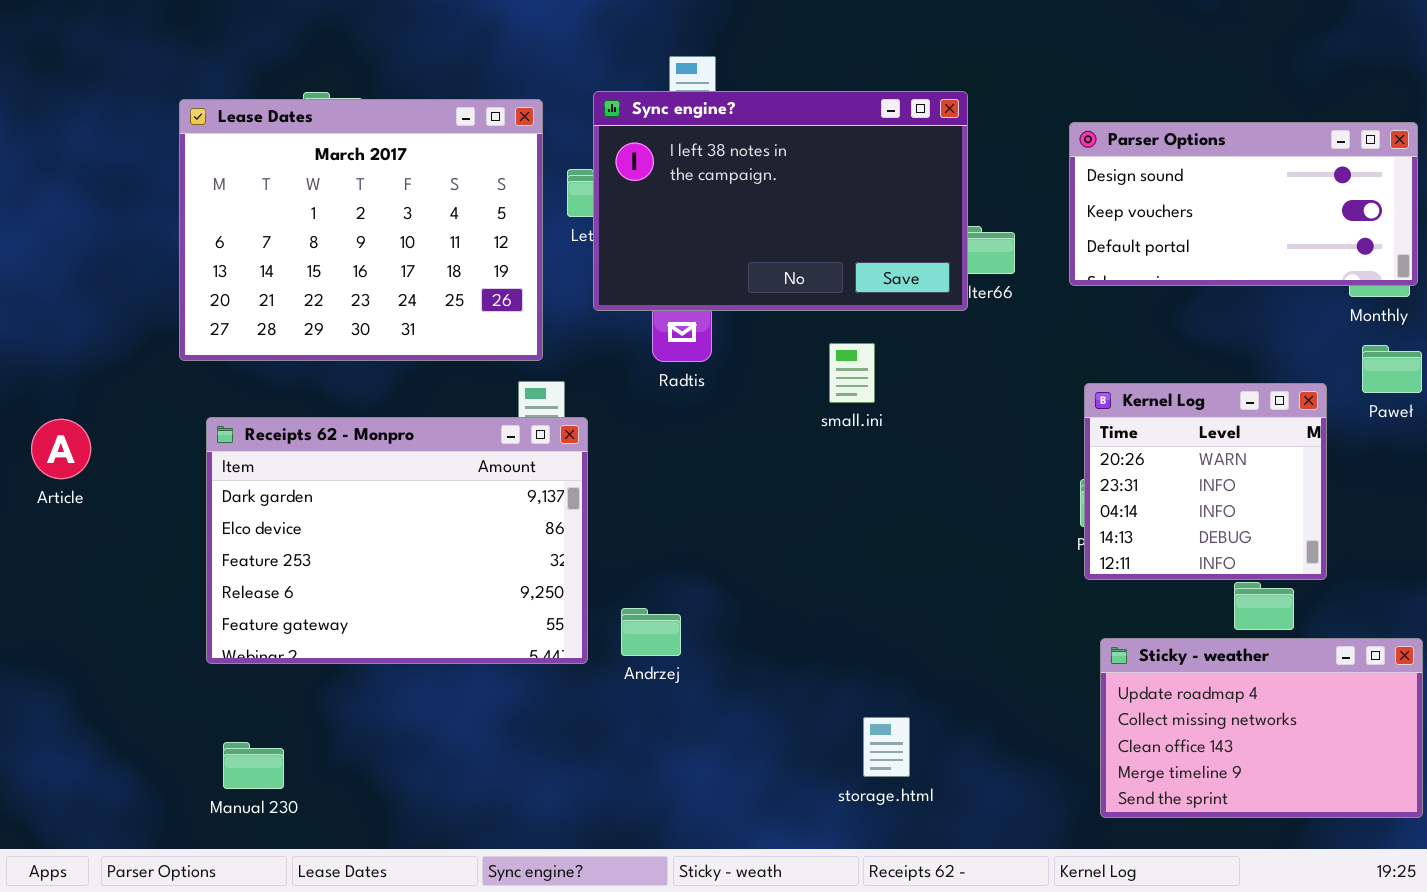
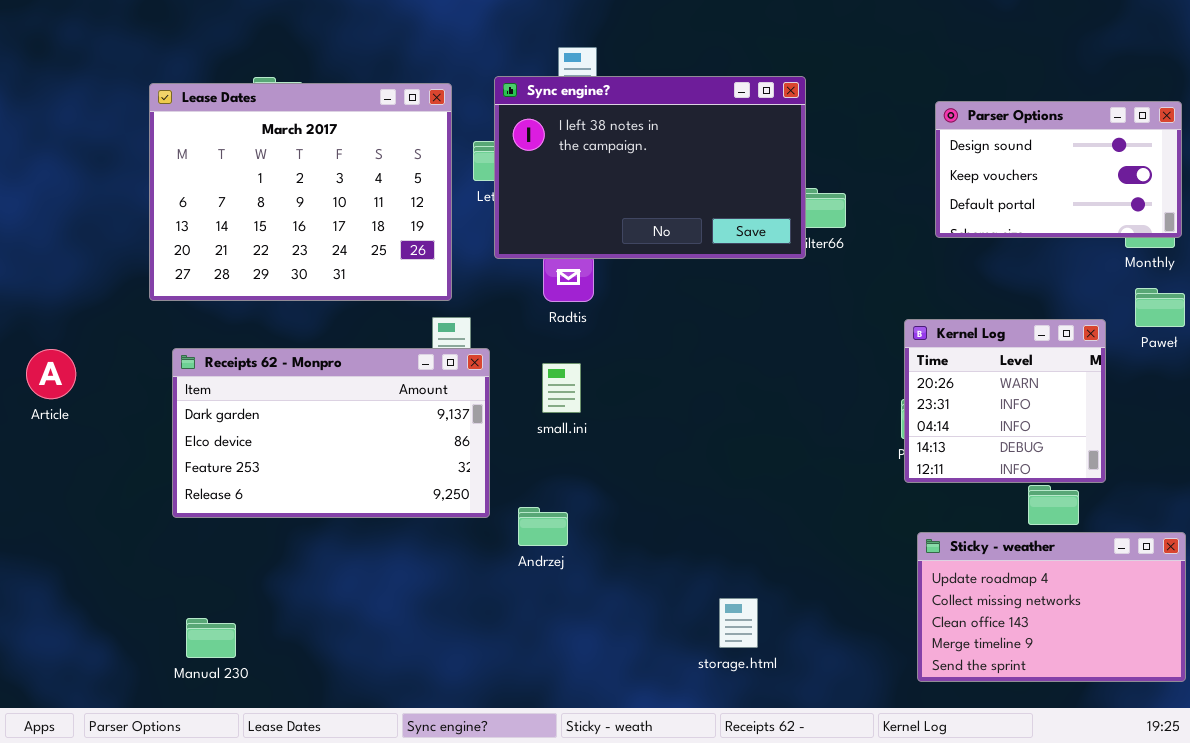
Parser Options: [1069,122,1418,286] -> [935,101,1182,238], resized
small.ini: [829,343,875,403] -> [542,363,581,413], moved
Receipts 62 - Monpro: [206,417,588,664] -> [172,348,490,518], resized

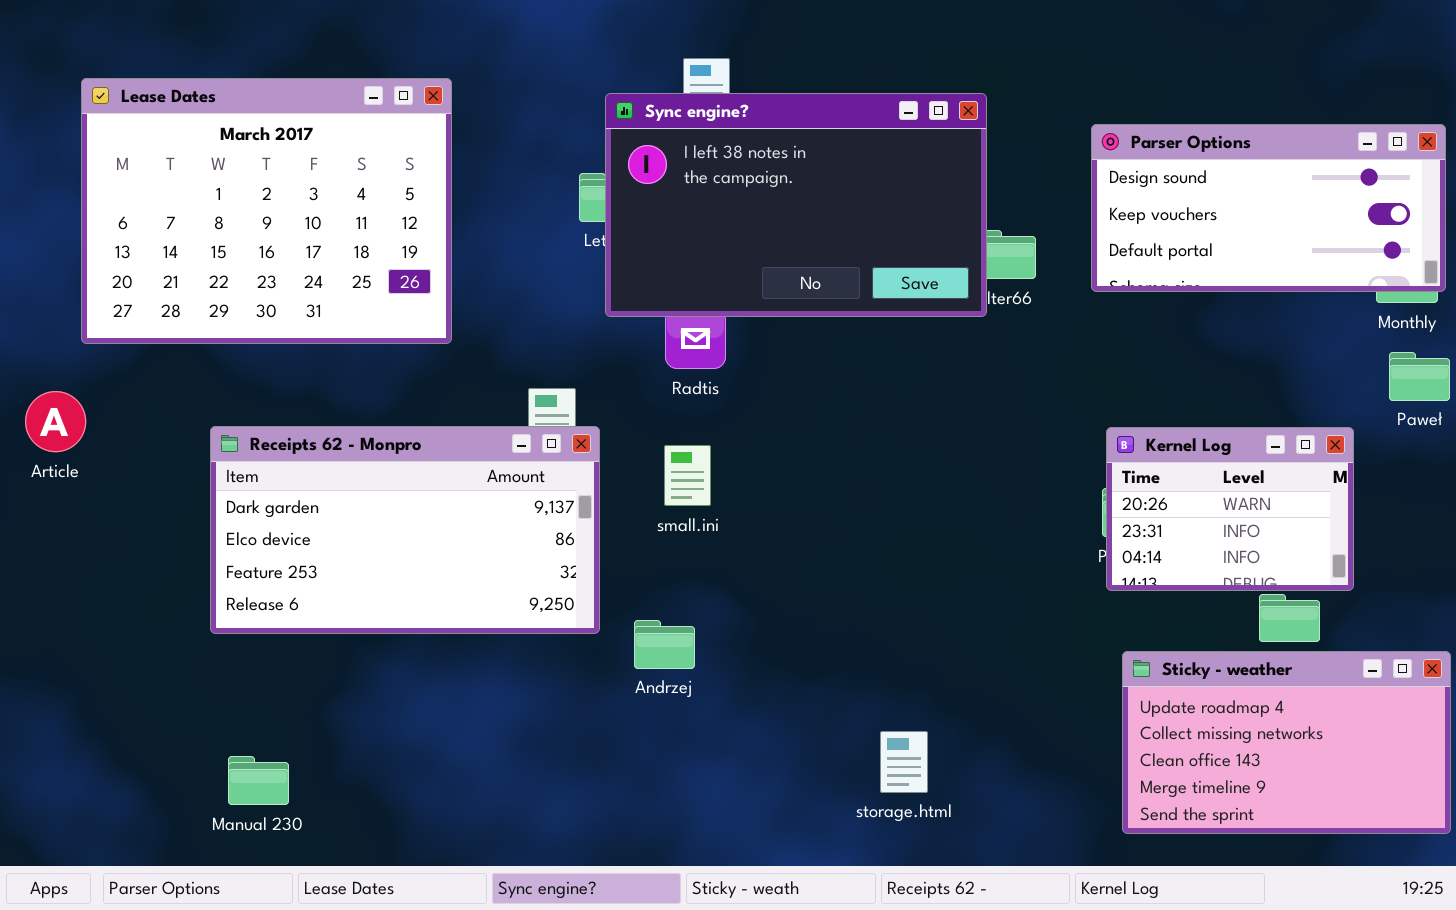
Lease Dates: [149,83,452,301] -> [81,78,452,344], moved
Parser Options: [935,101,1182,238] -> [1091,124,1446,292], resized
Kernel Log: [904,319,1106,483] -> [1106,427,1354,591], resized
Article: [26,349,76,399] -> [25,391,86,452], moved

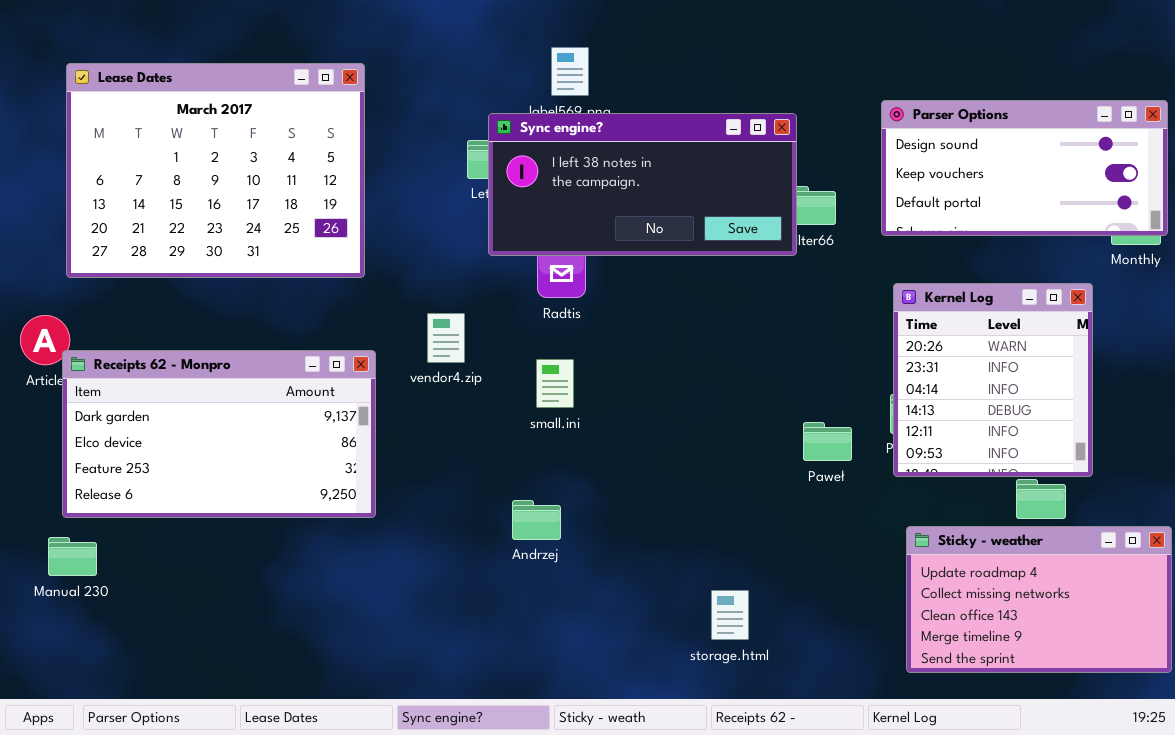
Sync engine?: [605,93,987,317] -> [488,113,797,256], resized
Paweł: [1389,352,1450,401] -> [803,422,852,461], moved
Receipts 62 - Monpro: [210,426,600,634] -> [62,350,376,518], moved
Kernel Log: [1106,427,1354,591] -> [893,283,1093,477], resized
Manual 230: [228,756,289,805] -> [48,537,97,576], moved

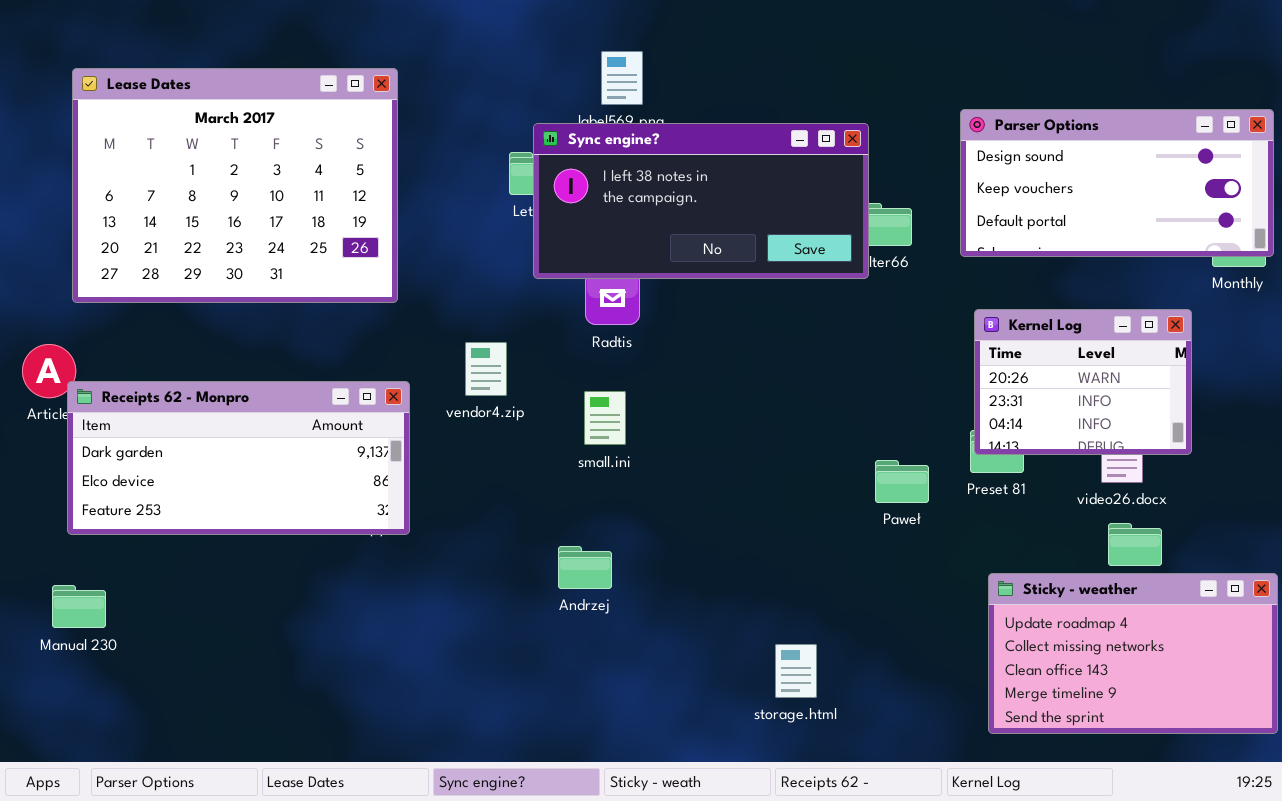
Kernel Log: [893,283,1093,477] -> [974,309,1192,455], resized
Receipts 62 - Monpro: [62,350,376,518] -> [67,381,410,535], resized

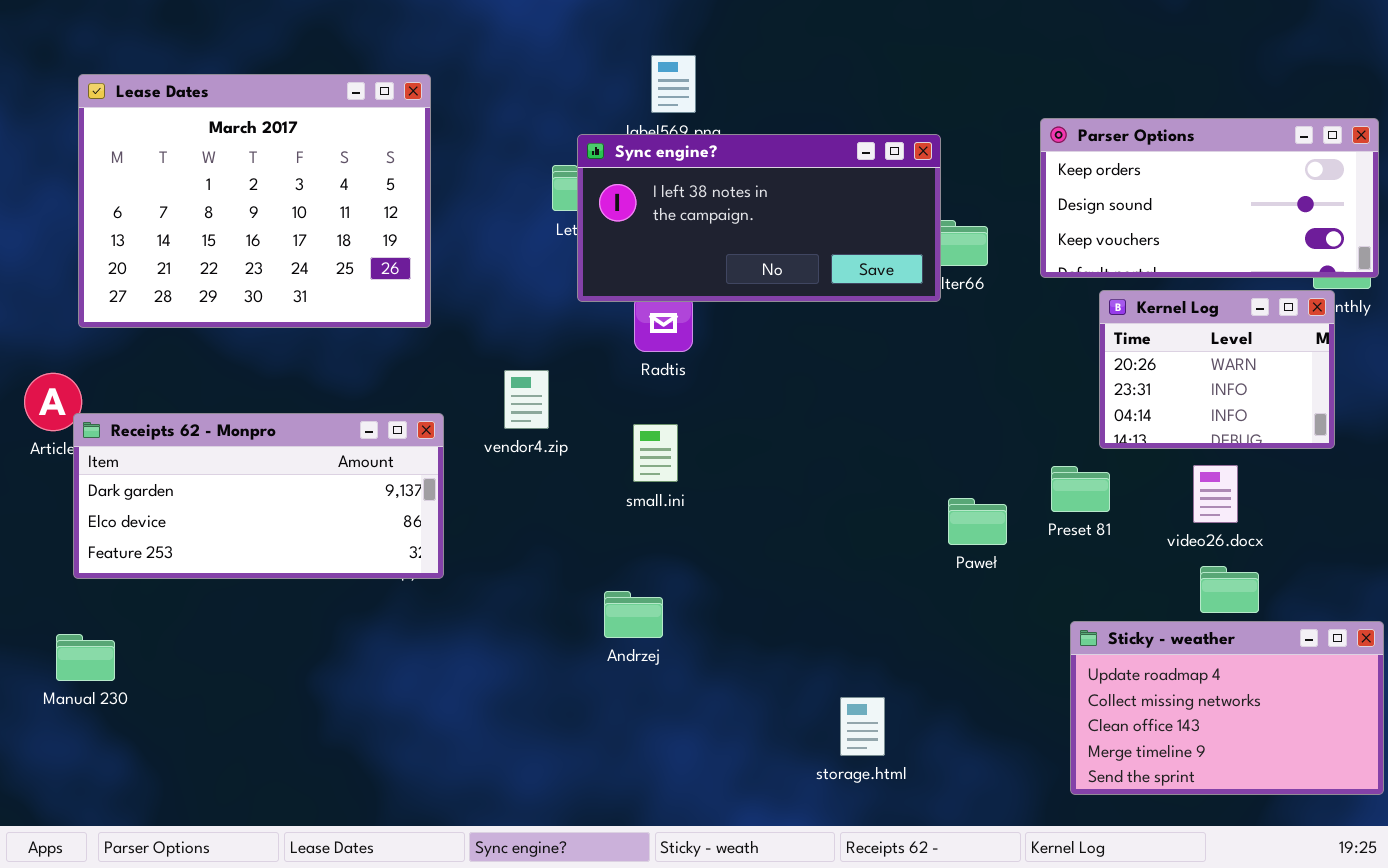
Parser Options: [960,109,1274,257] -> [1040,118,1379,278], scrolled up 1 row
Kernel Log: [974,309,1192,455] -> [1099,290,1335,449], moved

